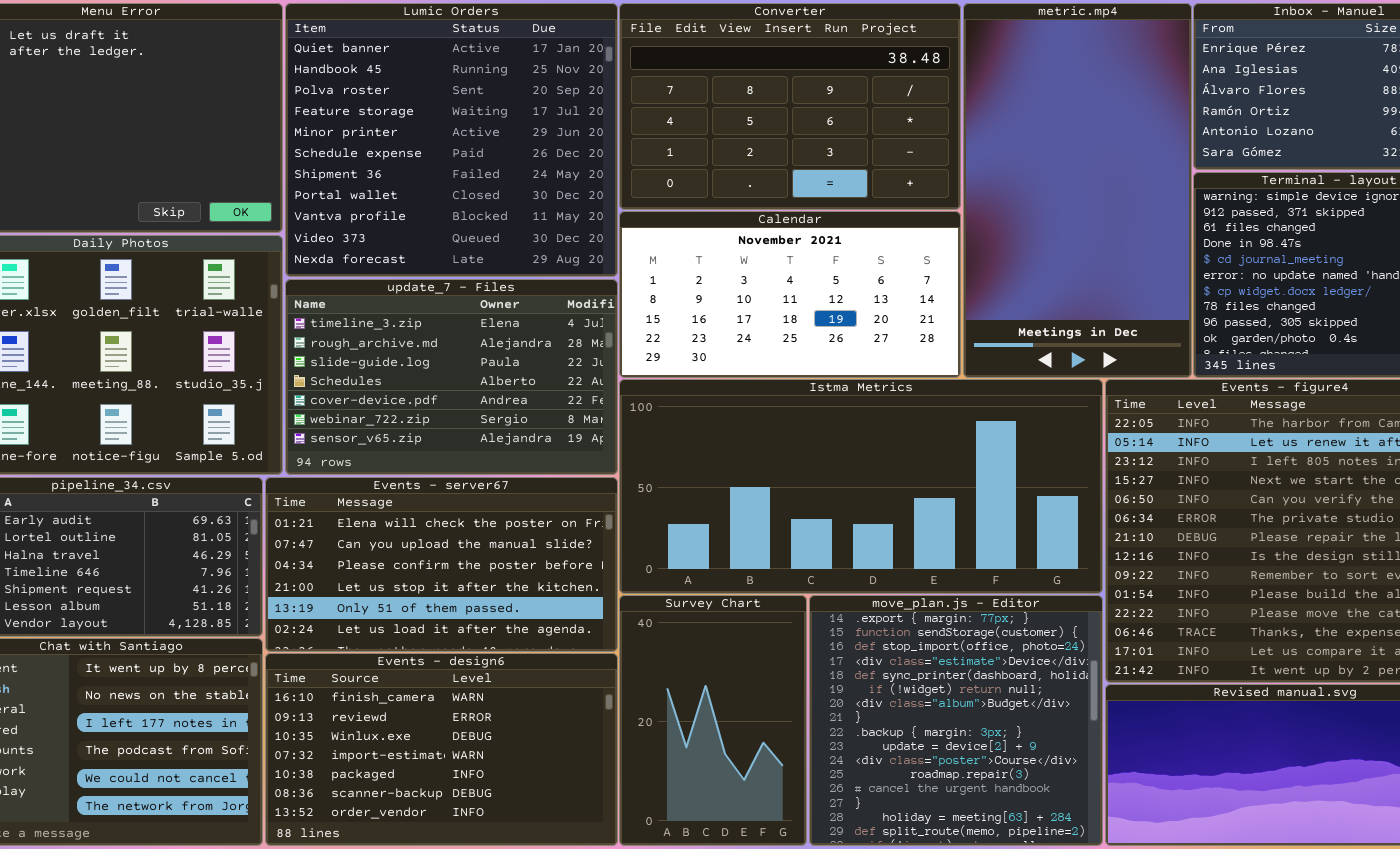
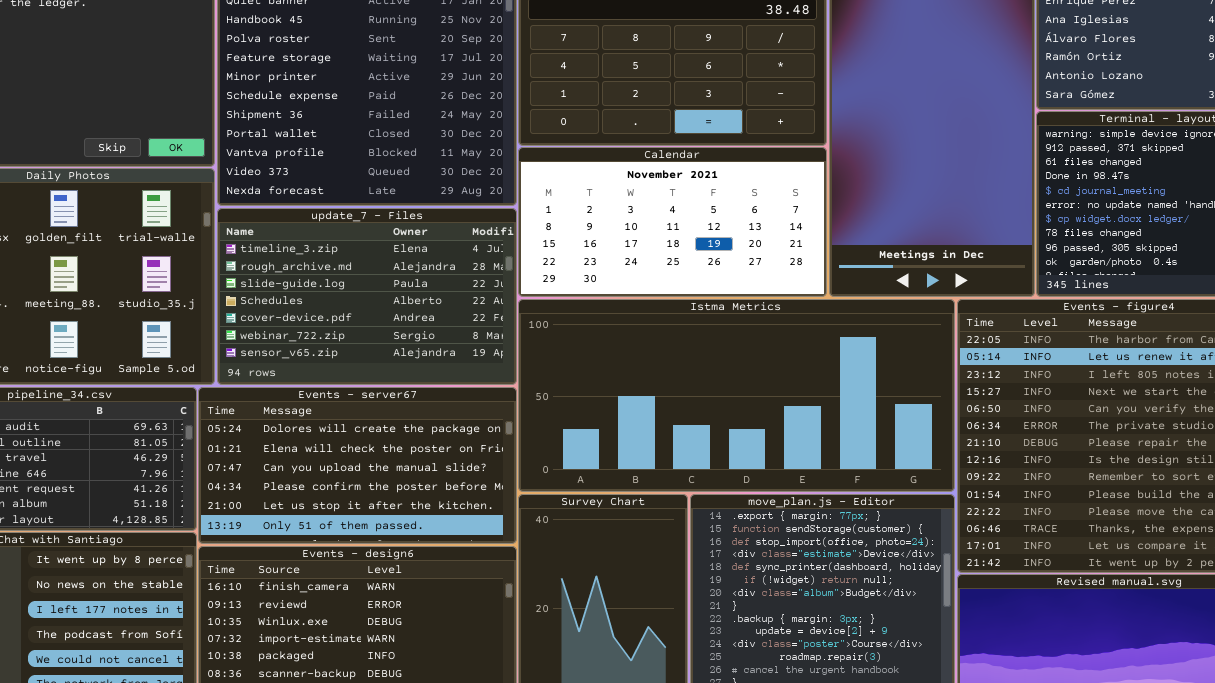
Events - server67: [265,477,618,652] -> [198,387,517,544], scrolled up 1 row

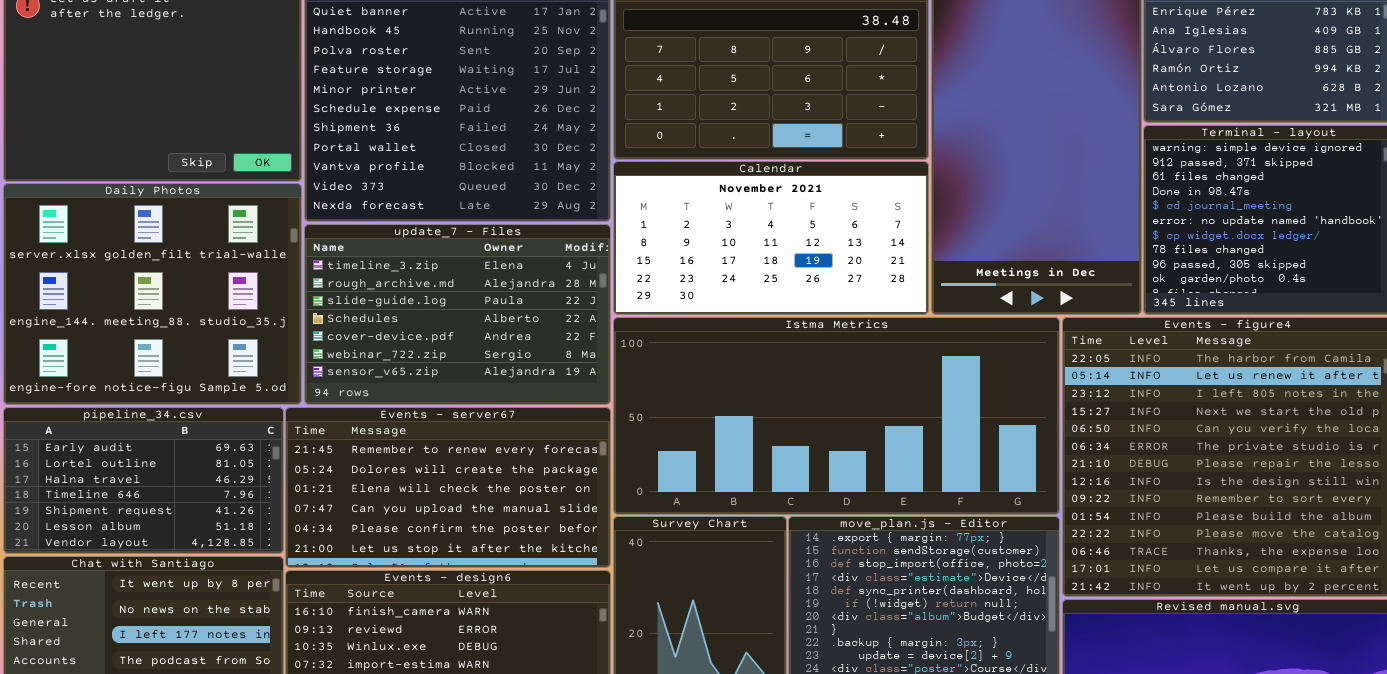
Events - server67: [198,387,517,544] -> [285,407,611,568], scrolled up 1 row

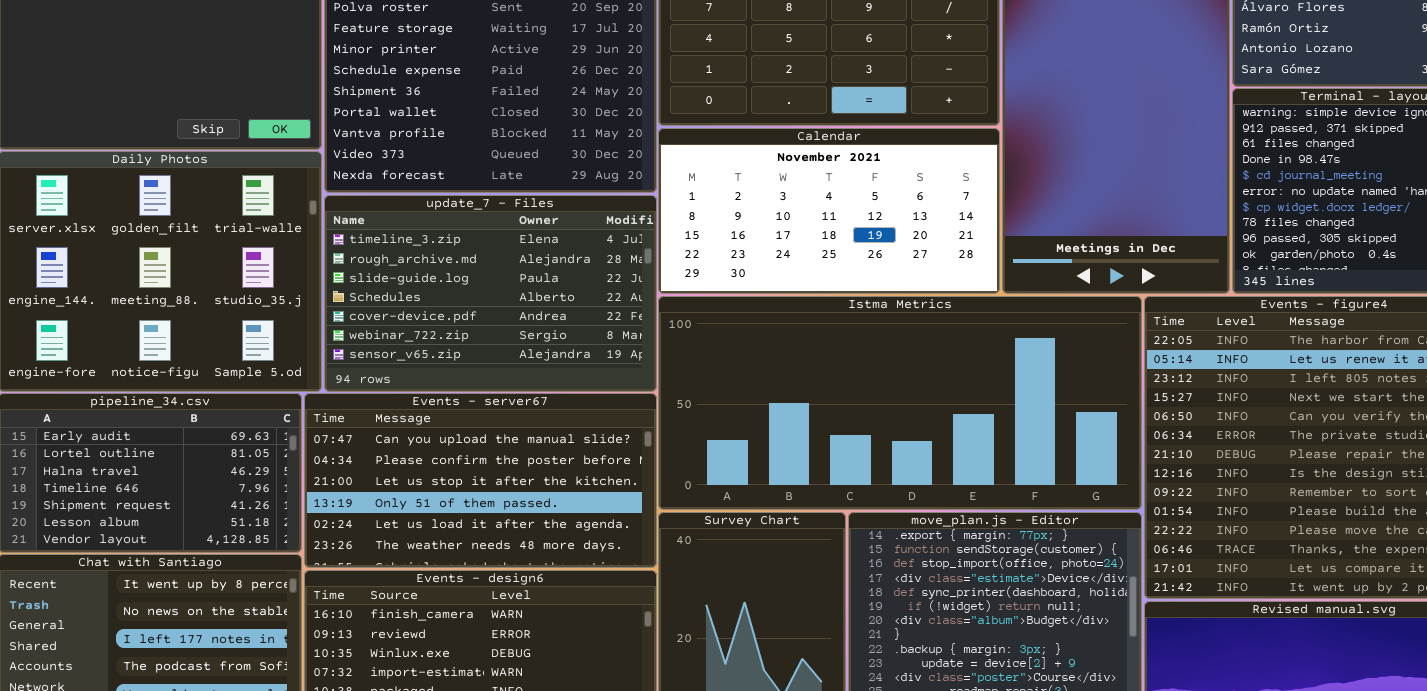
Events - server67: [285,407,611,568] -> [304,393,657,568], scrolled down 3 rows

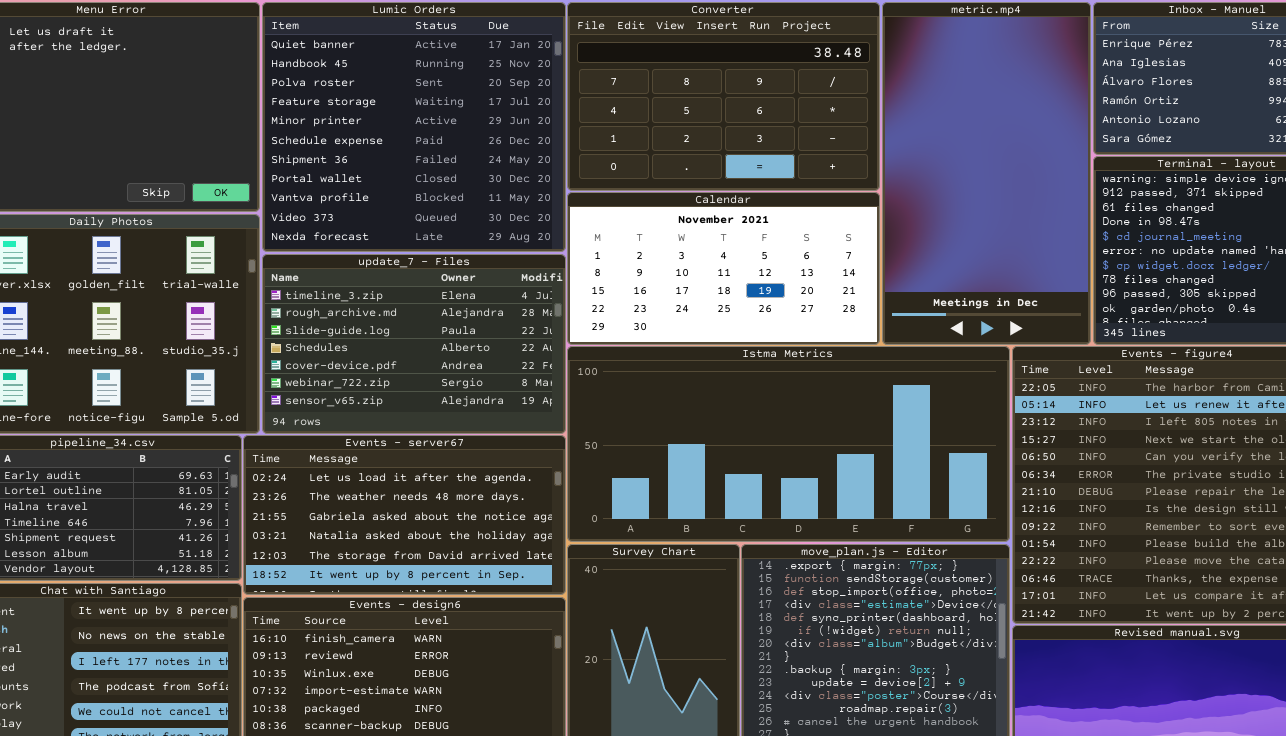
Events - server67: [304,393,657,568] -> [243,435,566,595], scrolled down 4 rows

